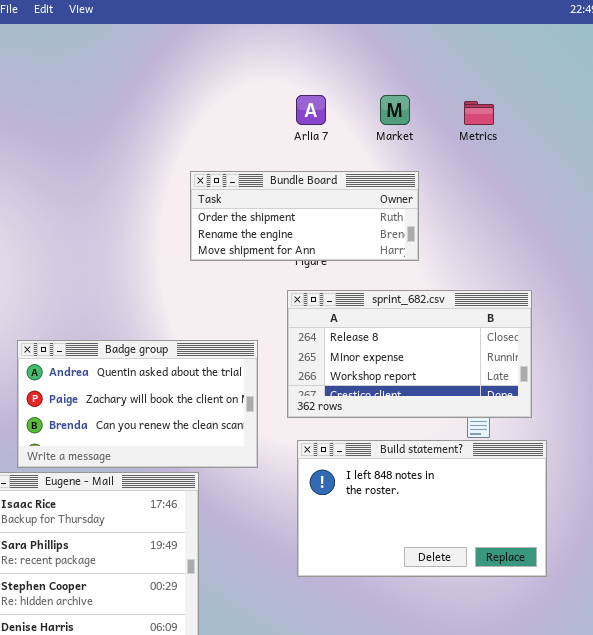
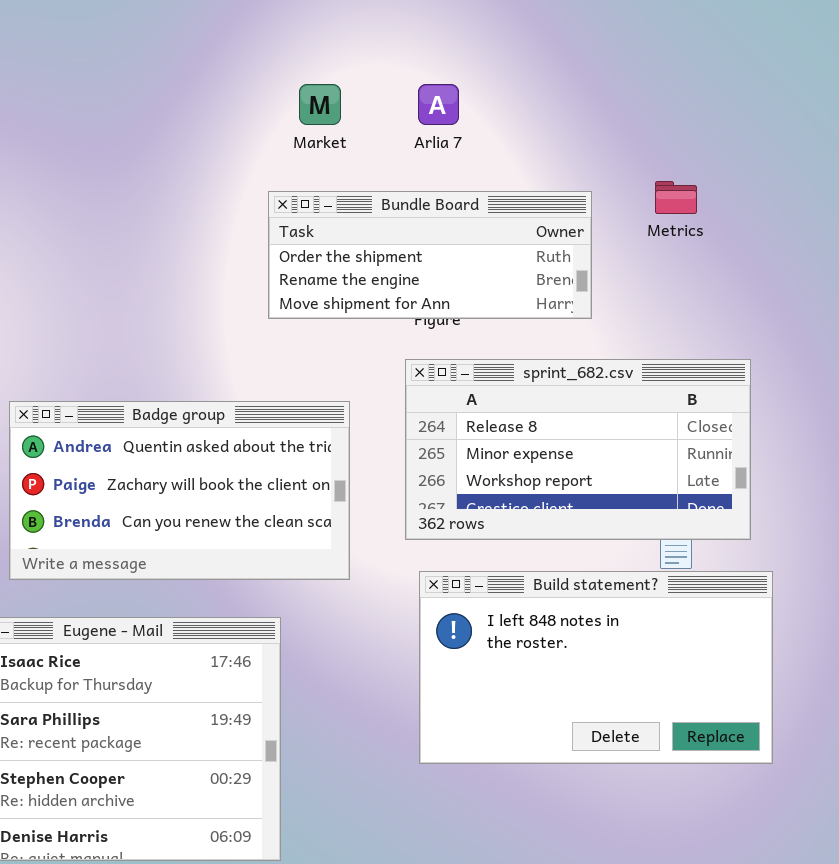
Market: [380,95,410,125] -> [299,84,341,125], moved
Metrics: [464,101,494,125] -> [655,181,697,214], moved
Badge group: [17,340,258,468] -> [9,401,350,580], moved

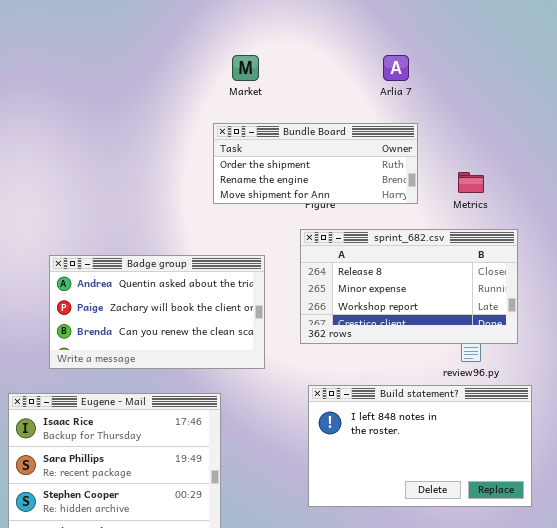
Arlia 7: [418,84,459,125] -> [383,55,409,81], moved
Metrics: [655,181,697,214] -> [458,172,484,193], moved
Build statement?: [419,571,773,764] -> [308,385,532,507], moved

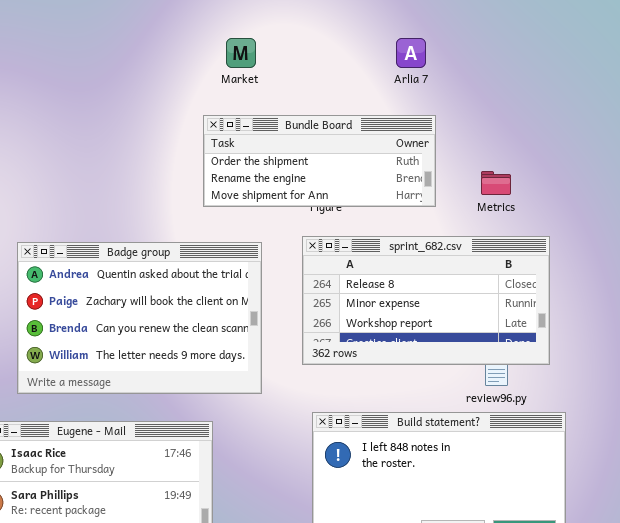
Badge group: [49,255,265,369] -> [17,242,262,394], resized

